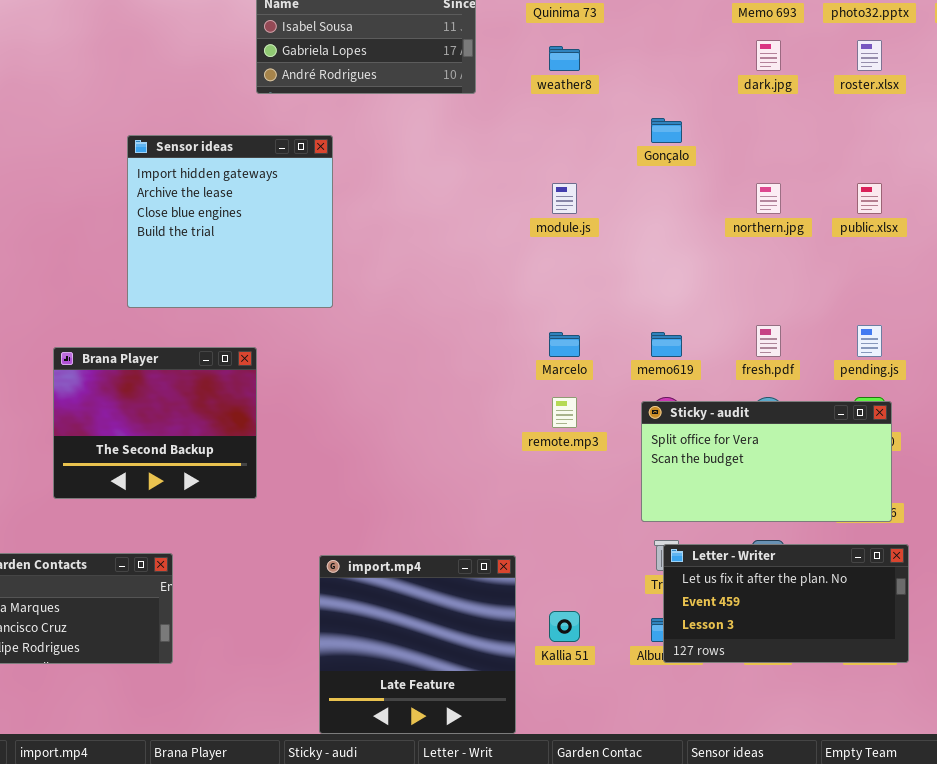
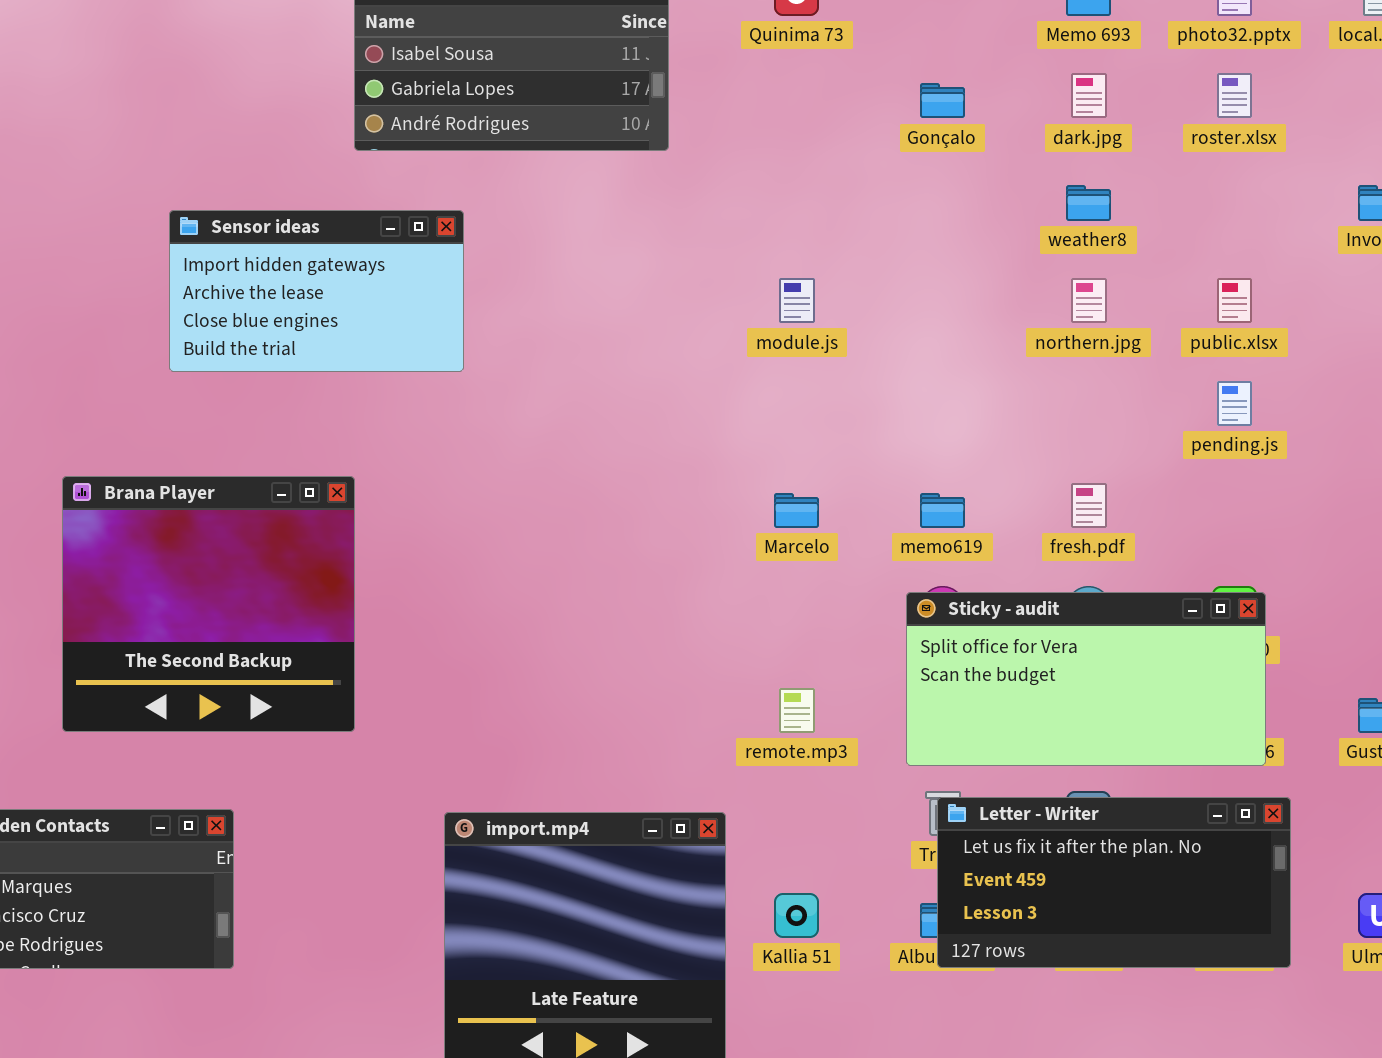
weather8: [549,46,580,71] -> [1066,185,1111,221], moved
Gonçalo: [651,118,682,143] -> [920,83,965,118], moved
Sensor ideas: [127,135,333,308] -> [169,210,464,372], resized
pending.js: [857,325,882,357] -> [1217,381,1252,426], moved
Brana Player: [53,347,257,499] -> [62,476,355,732], resized
remote.mp3: [552,397,577,428] -> [779,688,815,733], moved

